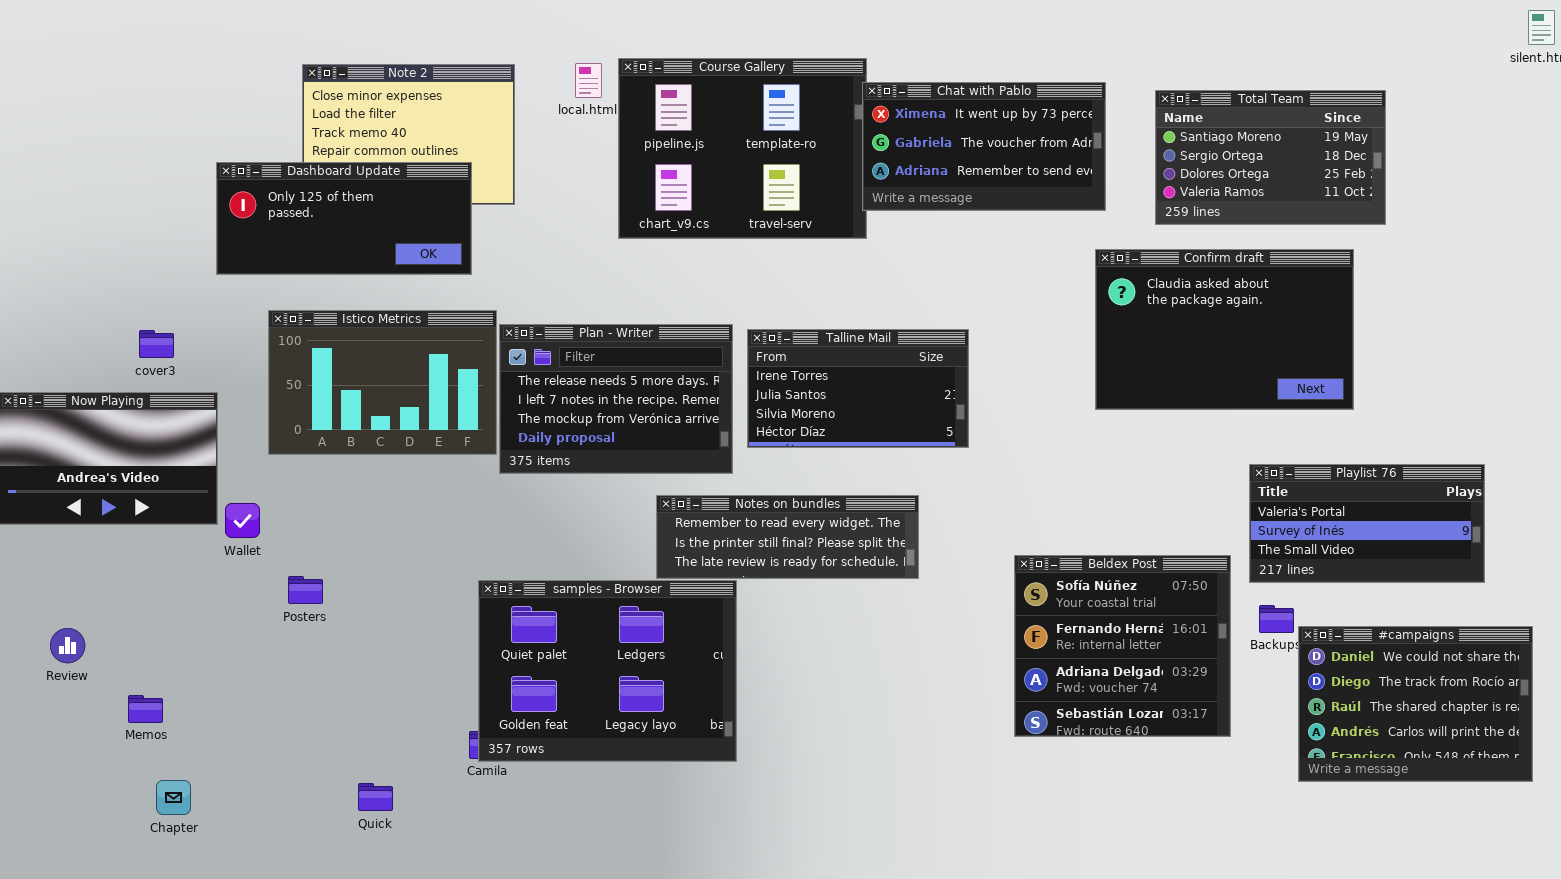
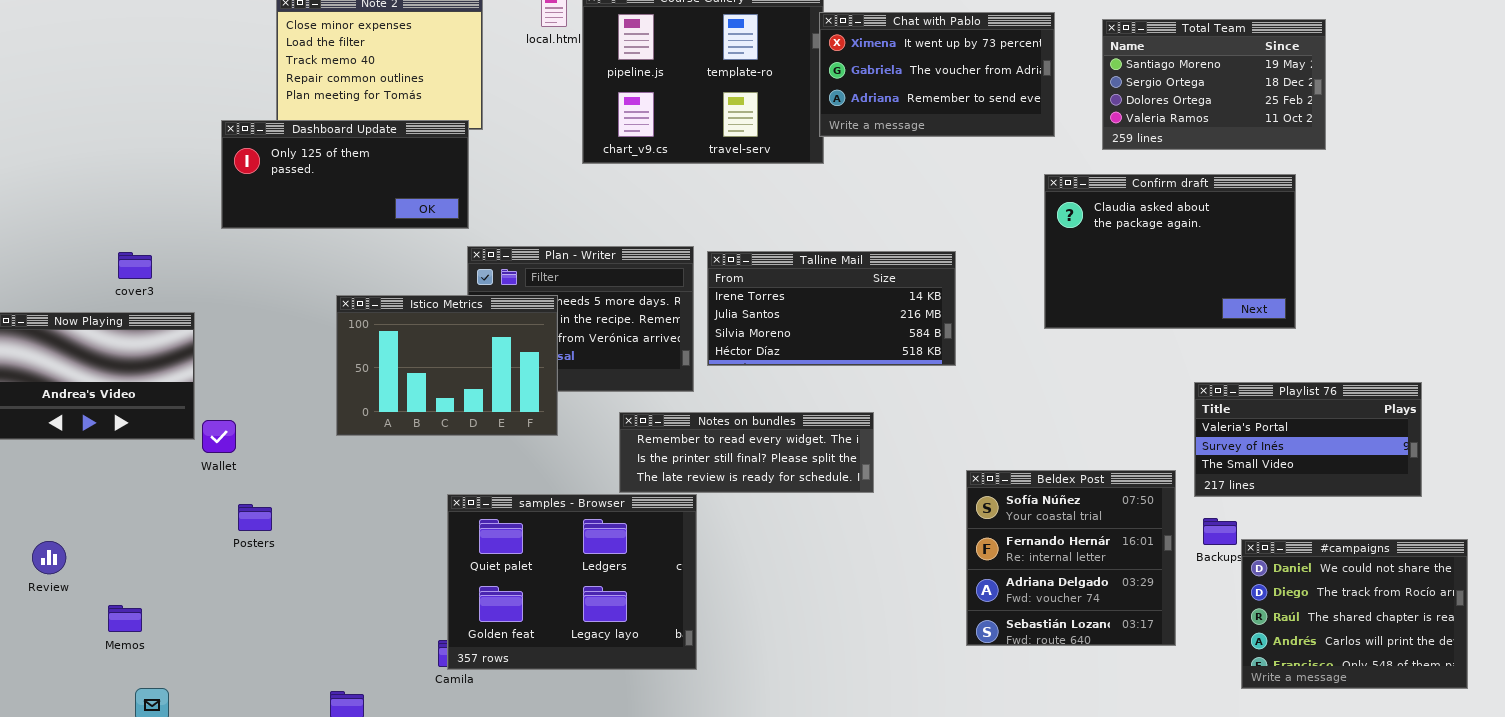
Dashboard Update: [216,162,472,275] -> [221,120,469,229], moved
Istico Metrics: [268,310,497,455] -> [336,295,558,436], moved
Talline Mail: [747,329,969,448] -> [707,251,956,366], resized
Posters: [288,576,323,604] -> [238,504,272,531], moved

